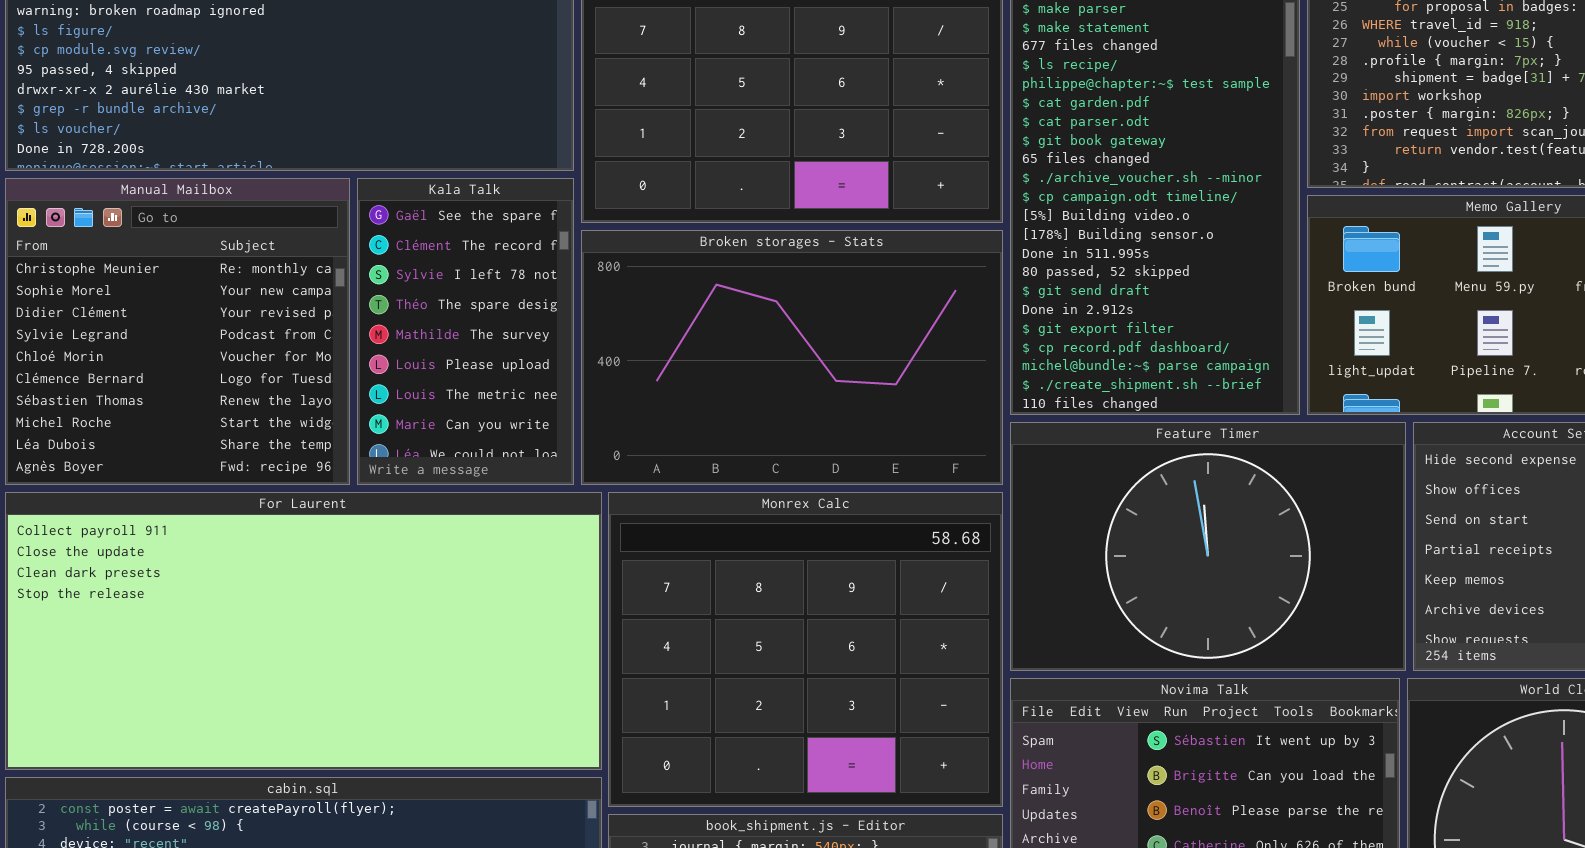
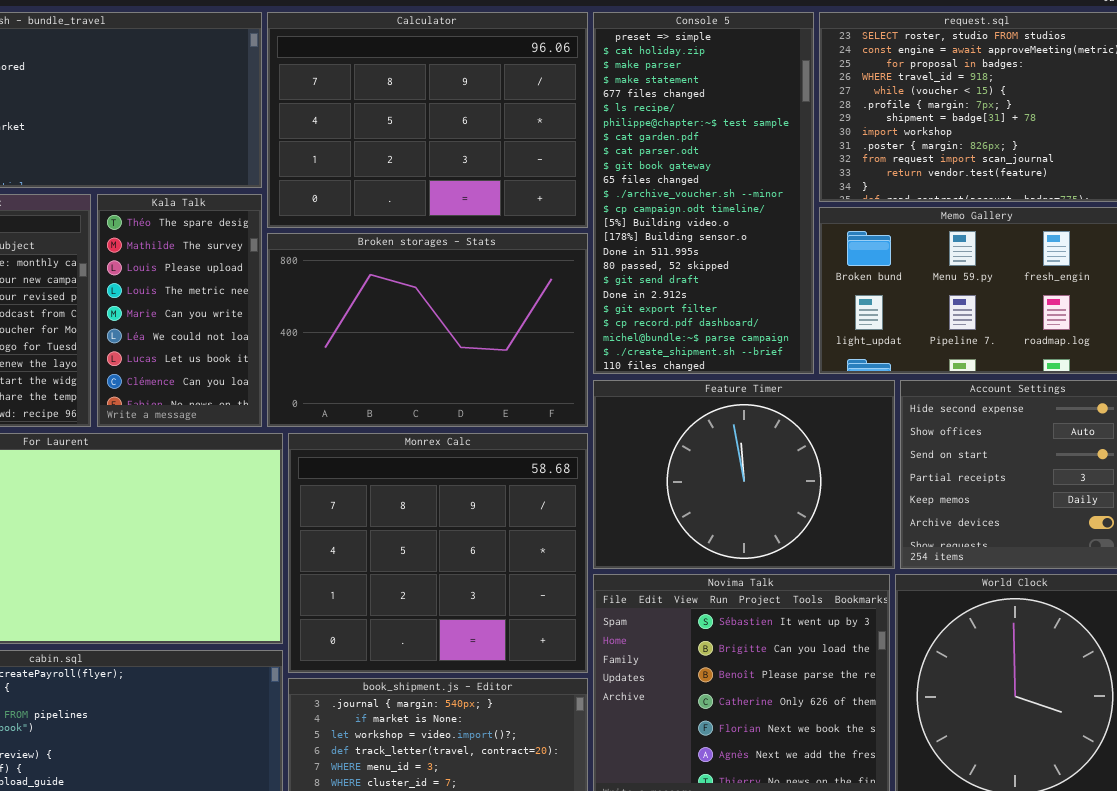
Kala Talk: [357,178,574,485] -> [97,194,262,427], scrolled down 3 rows

